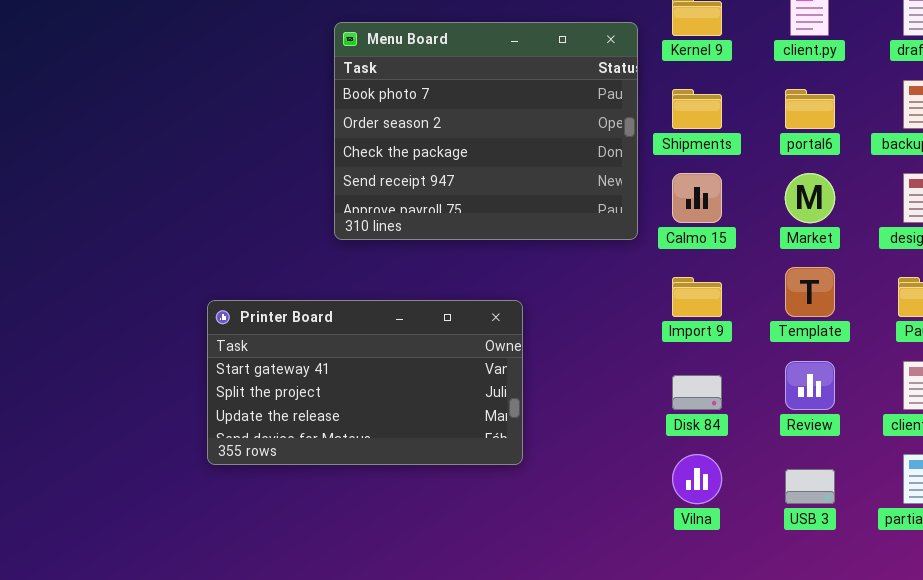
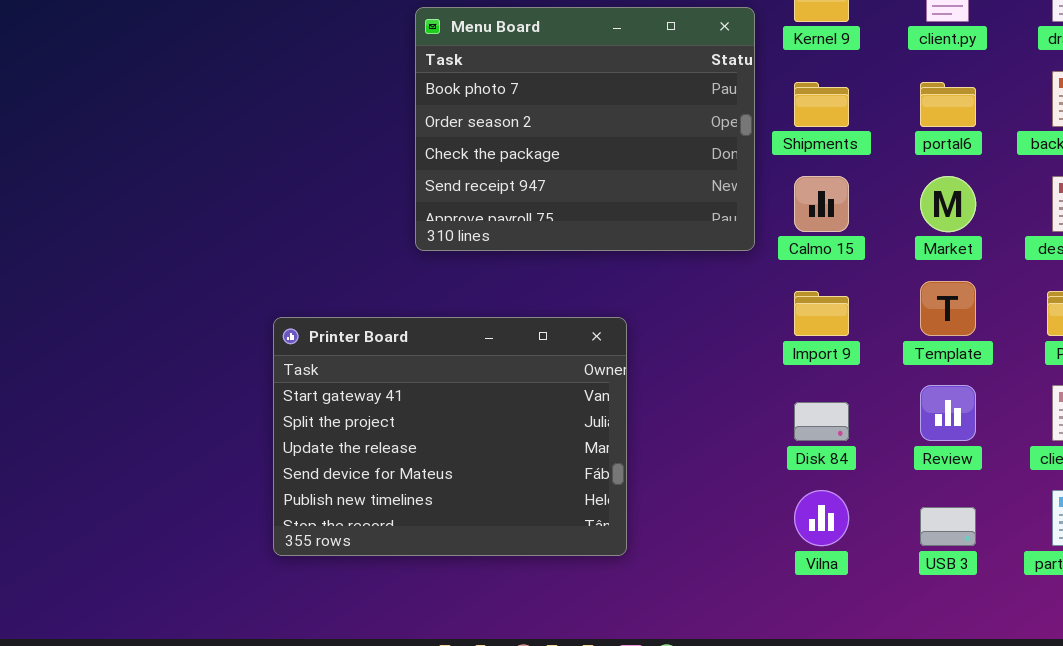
Printer Board: [207,300,523,465] -> [273,317,627,556], resized

